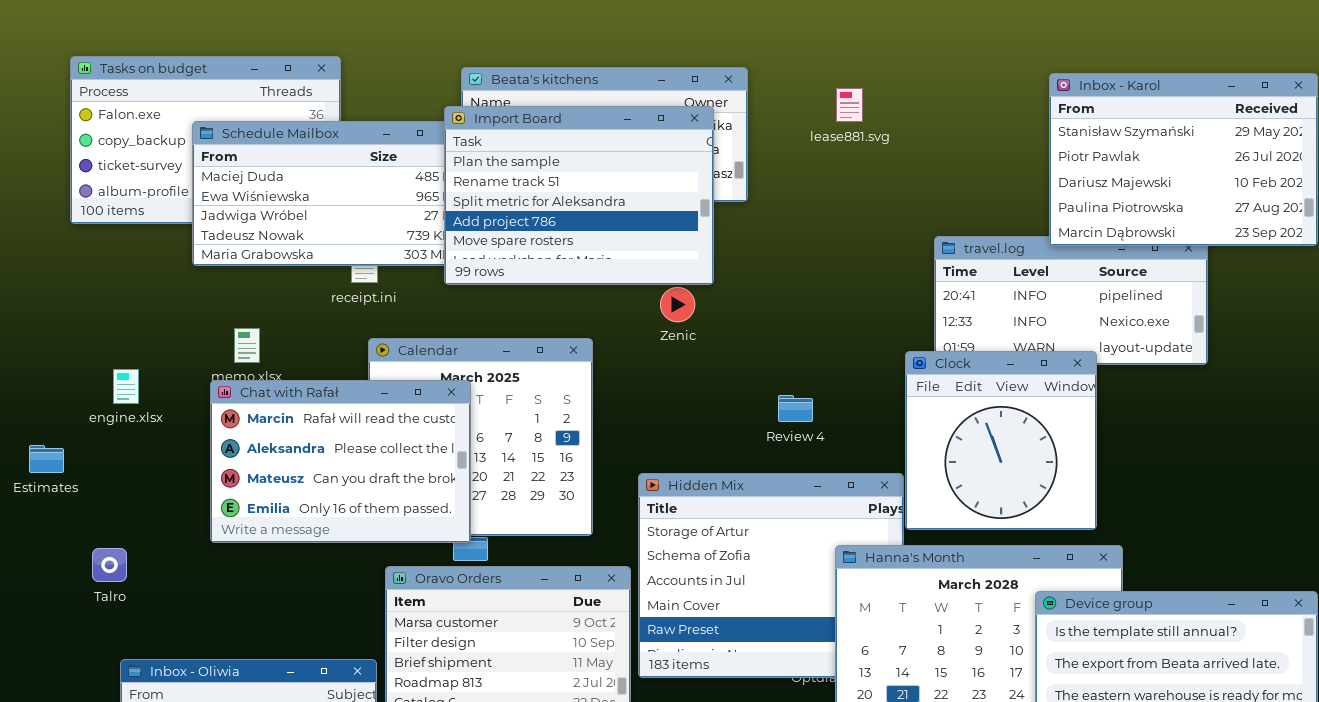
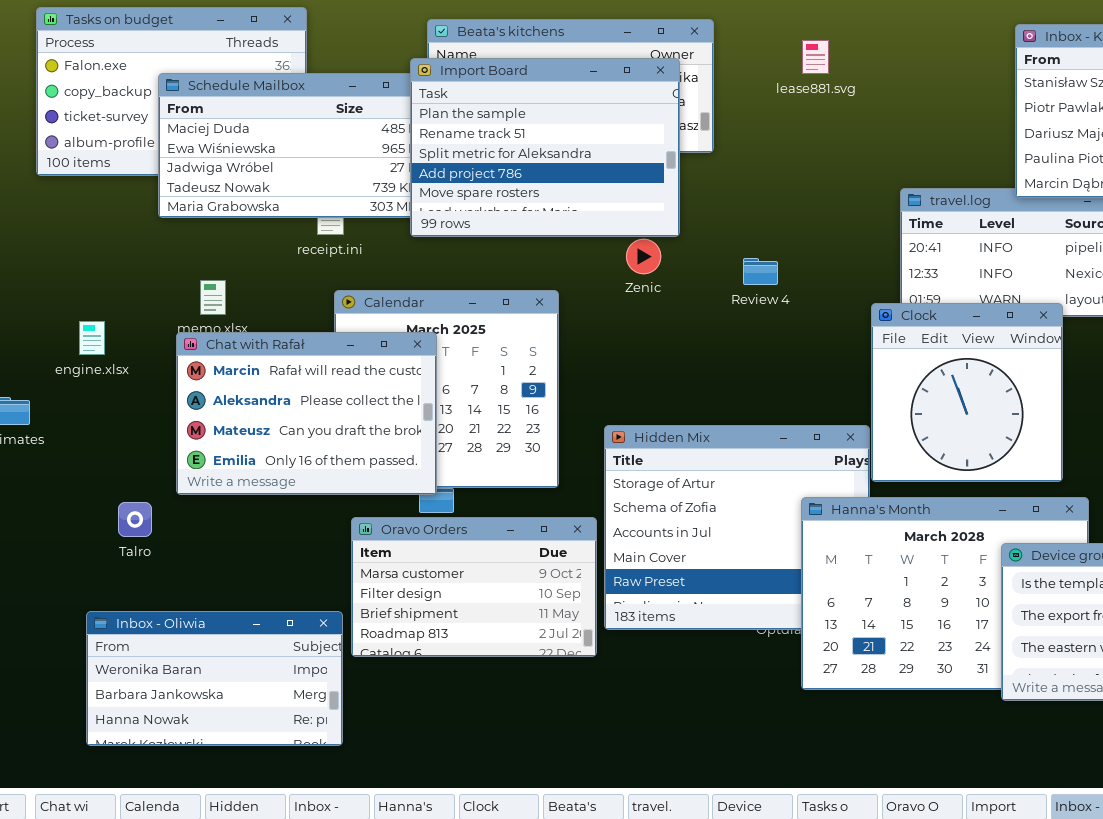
Review 4: [778,395,813,422] -> [743,258,778,285], moved
Talro: [92,548,127,582] -> [118,502,152,537], moved

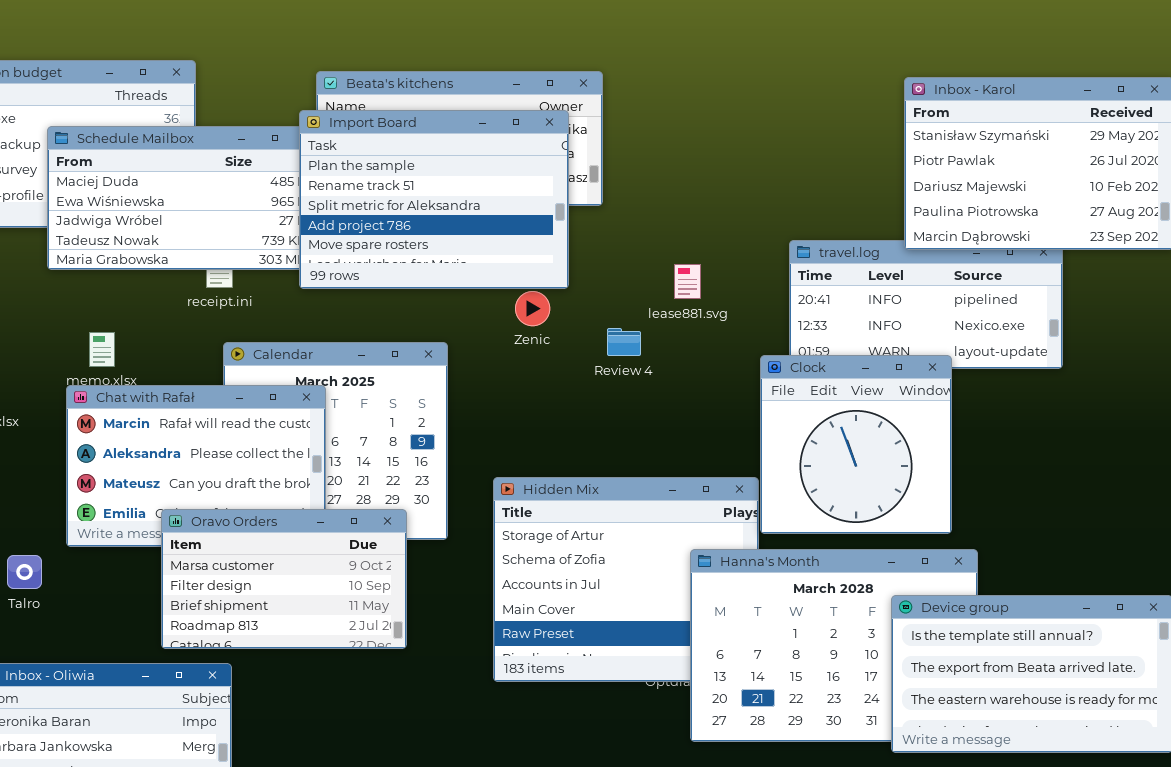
lease881.svg: [802,40,829,74] -> [674,264,701,299], moved
Review 4: [743,258,778,285] -> [607,328,641,356], moved
Oravo Orders: [351,517,597,657] -> [161,509,407,649], moved

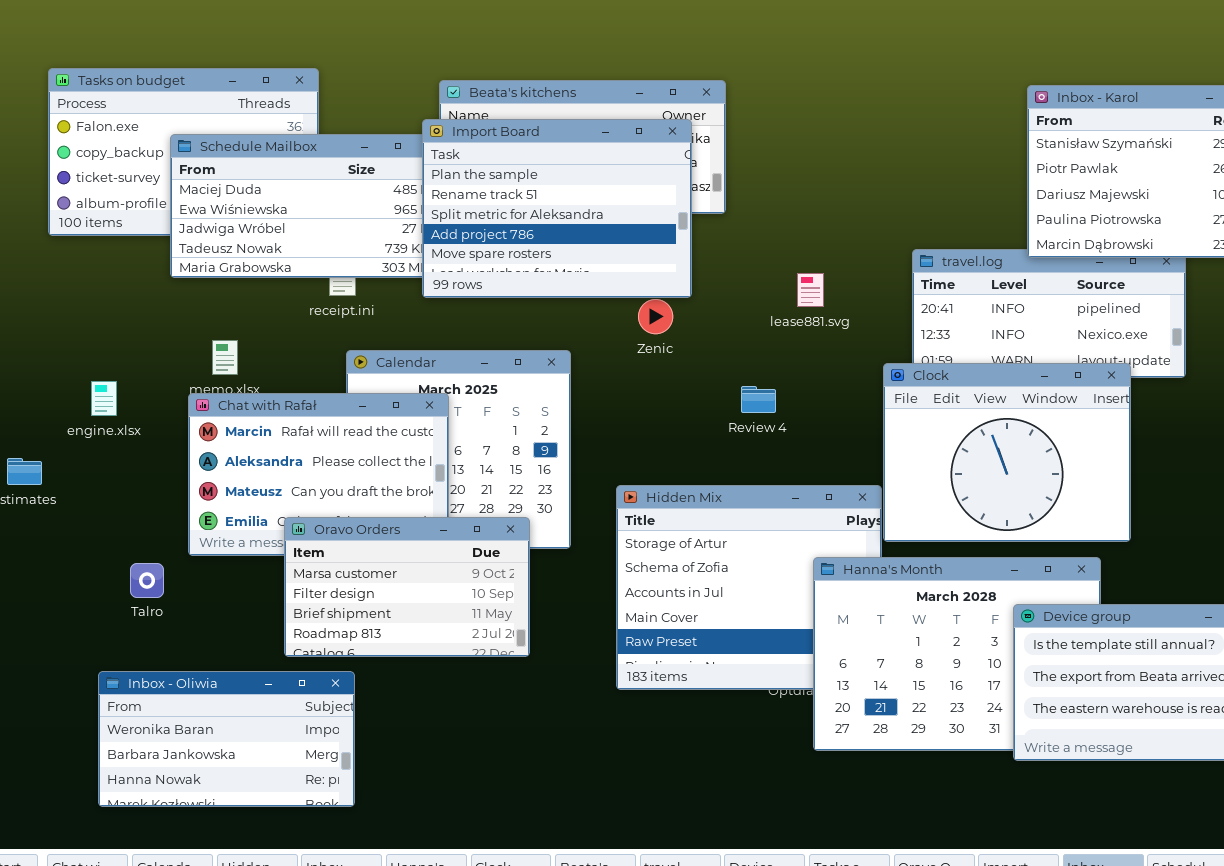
Review 4: [607,328,641,356] -> [741,386,776,413], moved
Clock: [760,355,952,534] -> [883,363,1131,542], resized

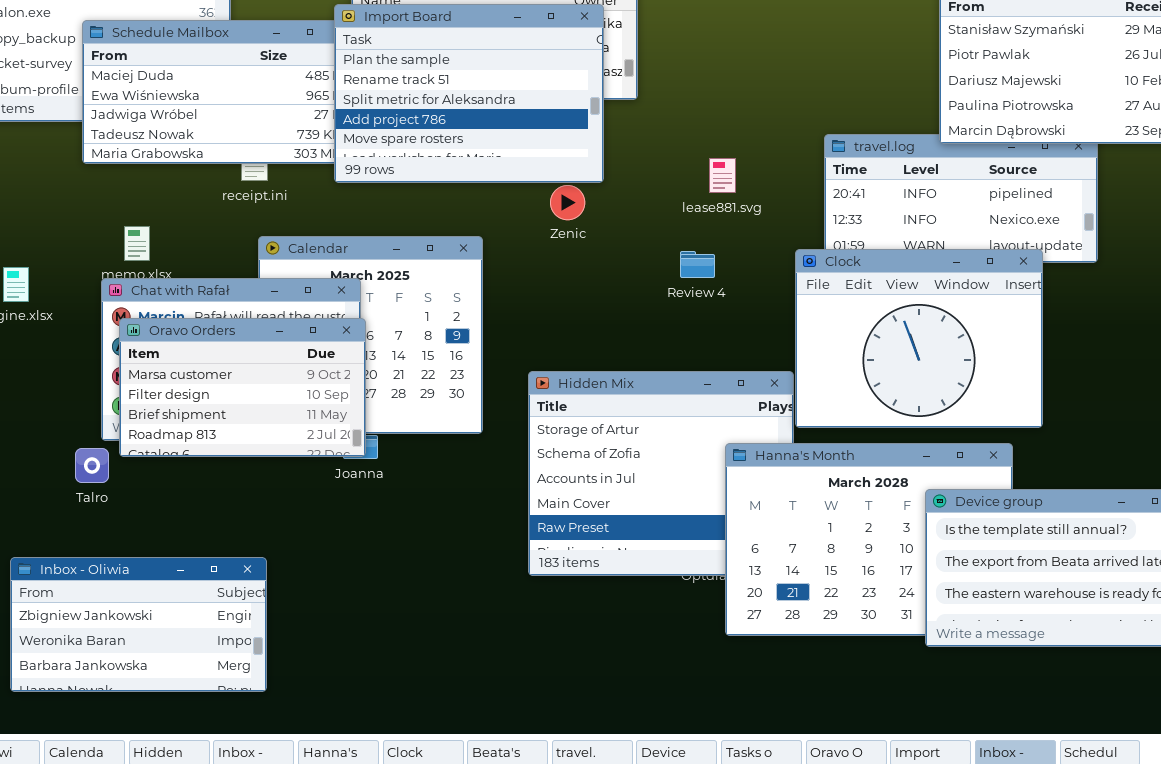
Review 4: [741,386,776,413] -> [680,251,715,278], moved
Oravo Orders: [284,517,530,657] -> [119,318,366,457], moved
Talro: [130,563,164,598] -> [75,448,109,483], moved
Inbox - Oliwia: [98,671,355,807] -> [10,557,267,692], scrolled up 1 row

